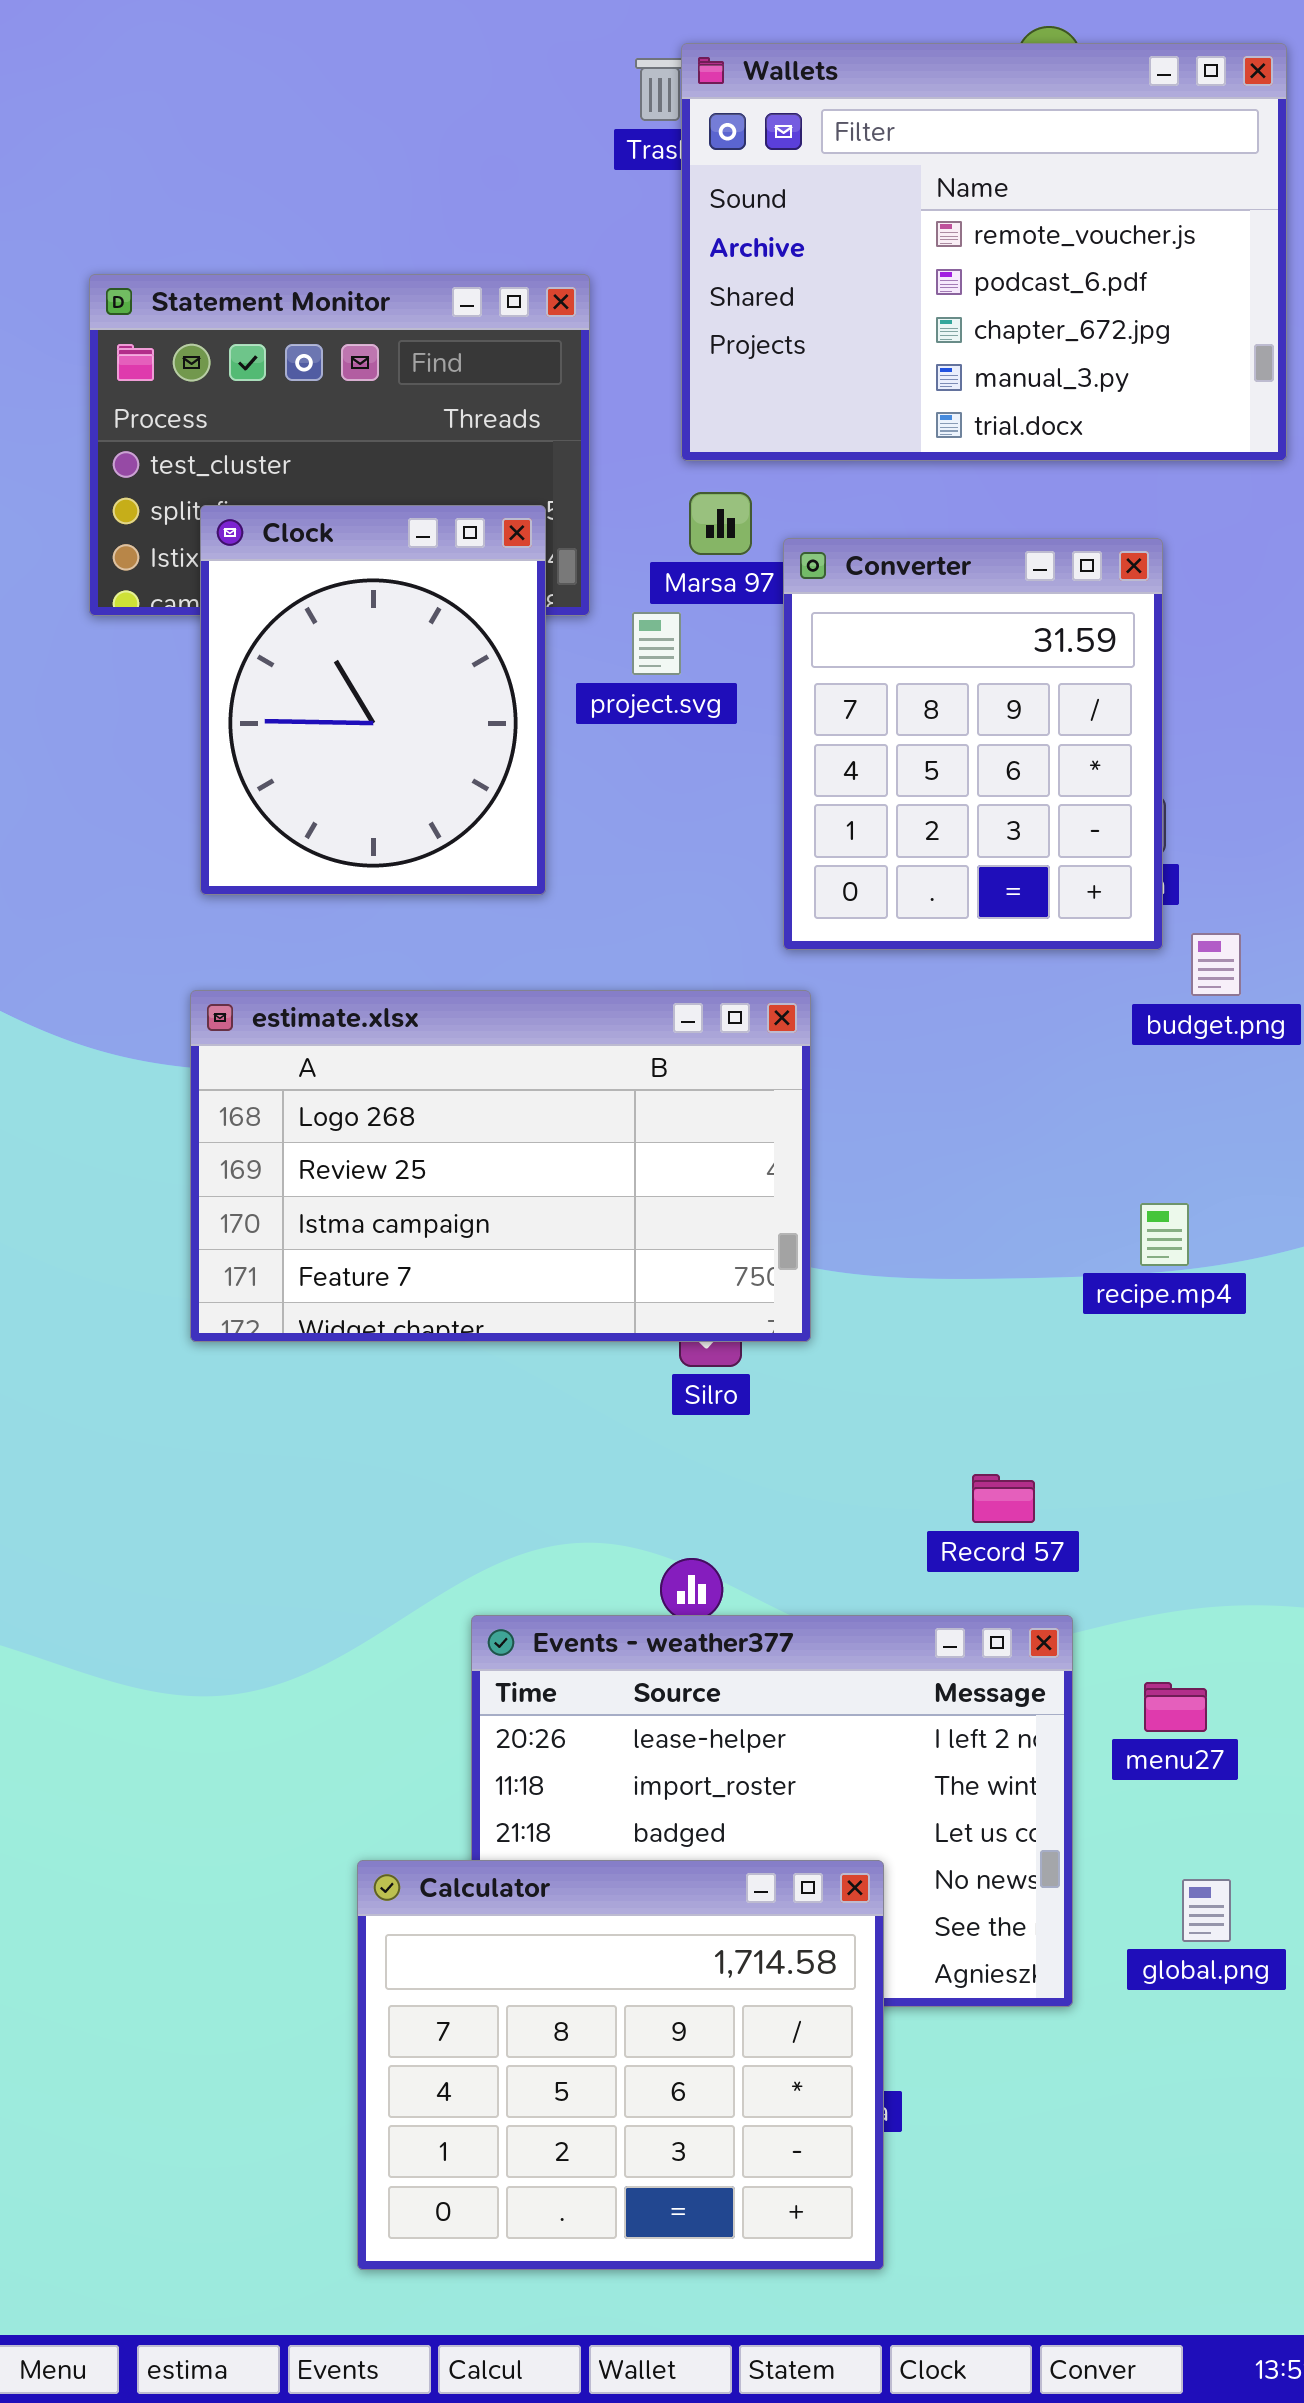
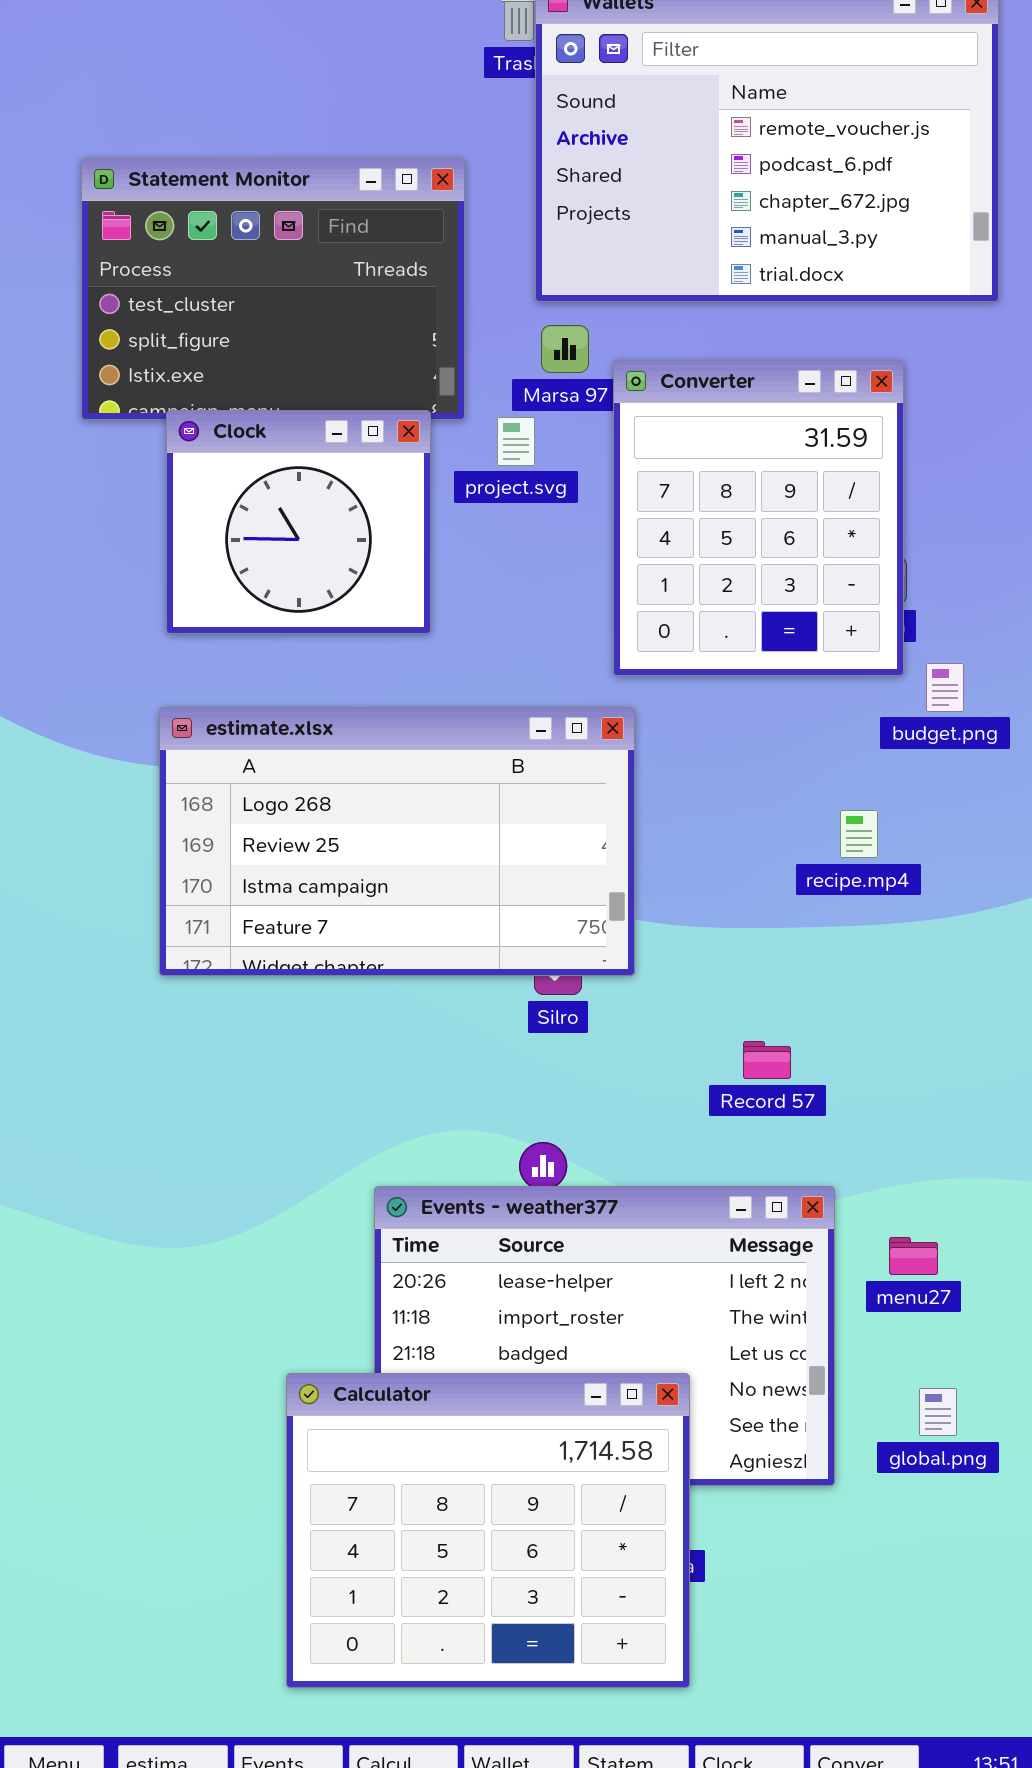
Clock: [200,505,546,895] -> [166,410,431,634], resized
recipe.mp4: [1140,1203,1189,1266] -> [840,810,878,858], moved
Record 57: [972,1474,1035,1523] -> [743,1041,791,1079], moved

